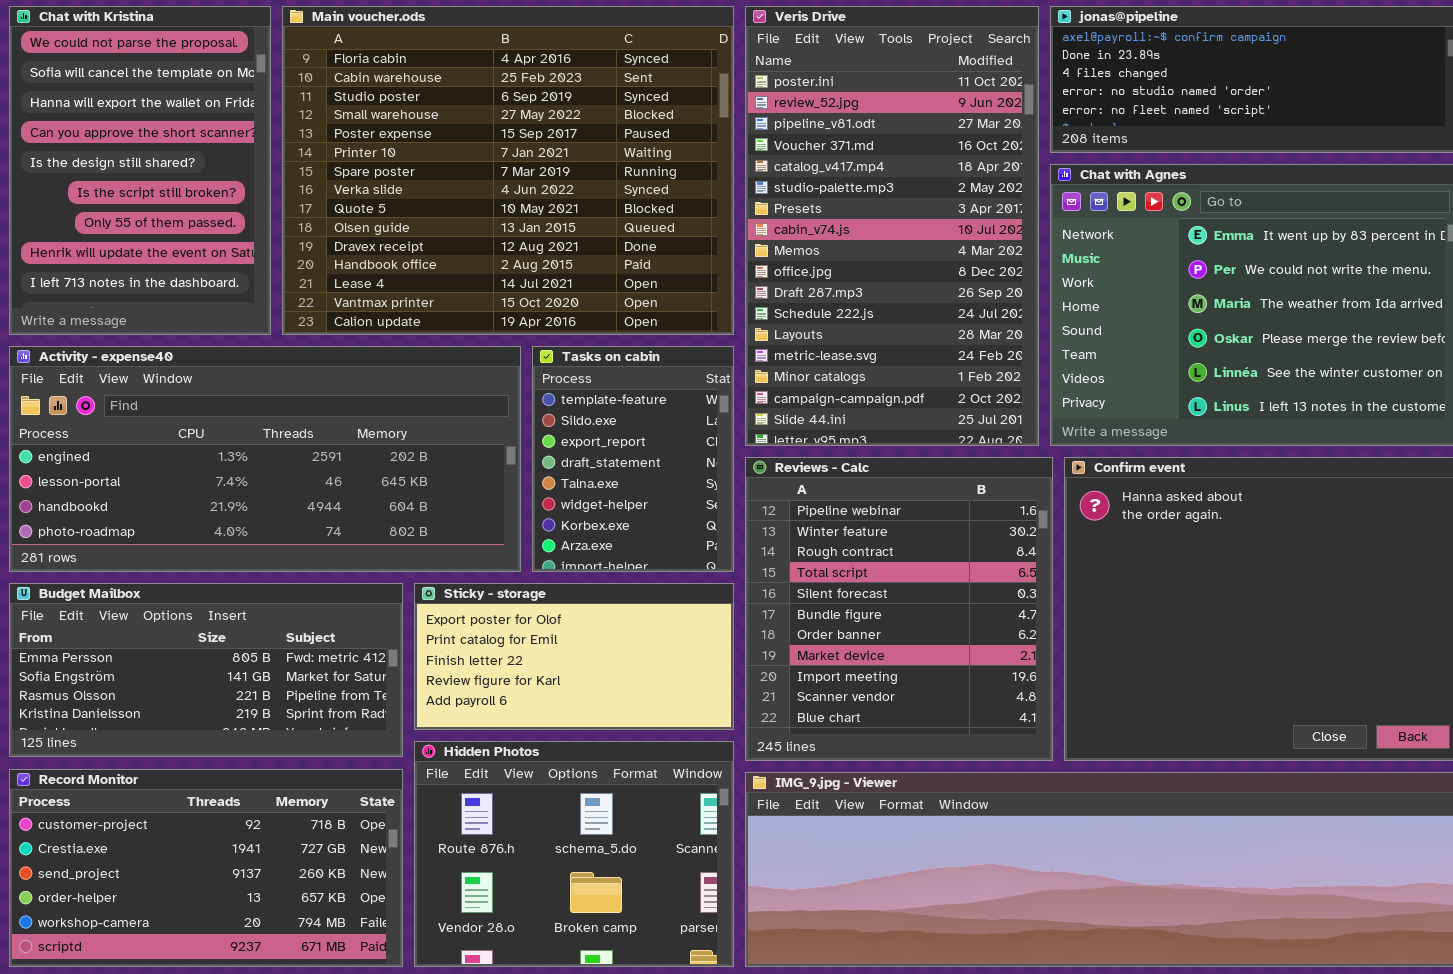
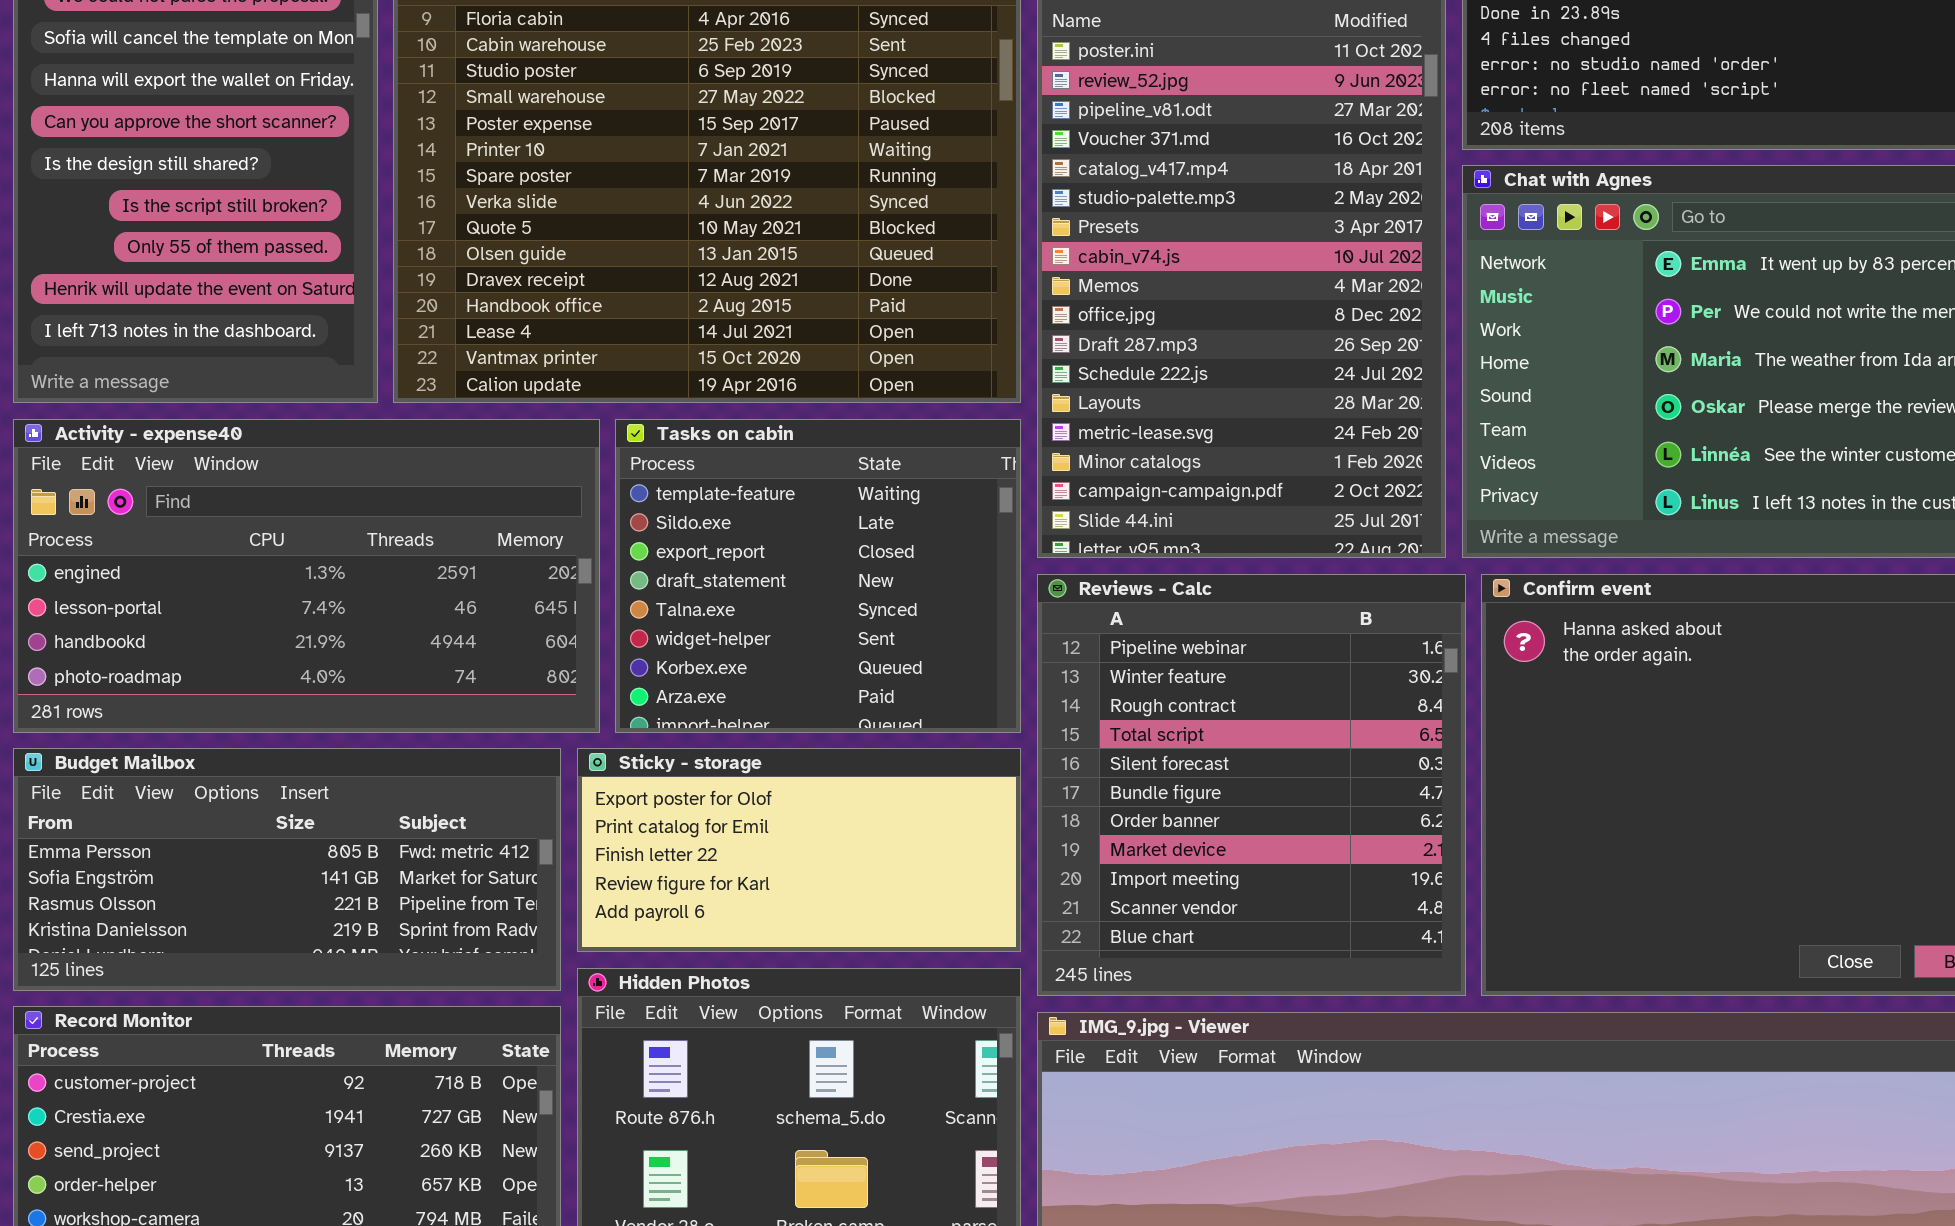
Activity - expense40: [9,346,521,572] -> [13,419,600,733], resized
Tasks on cabin: [532,346,734,572] -> [615,419,1021,733], resized

